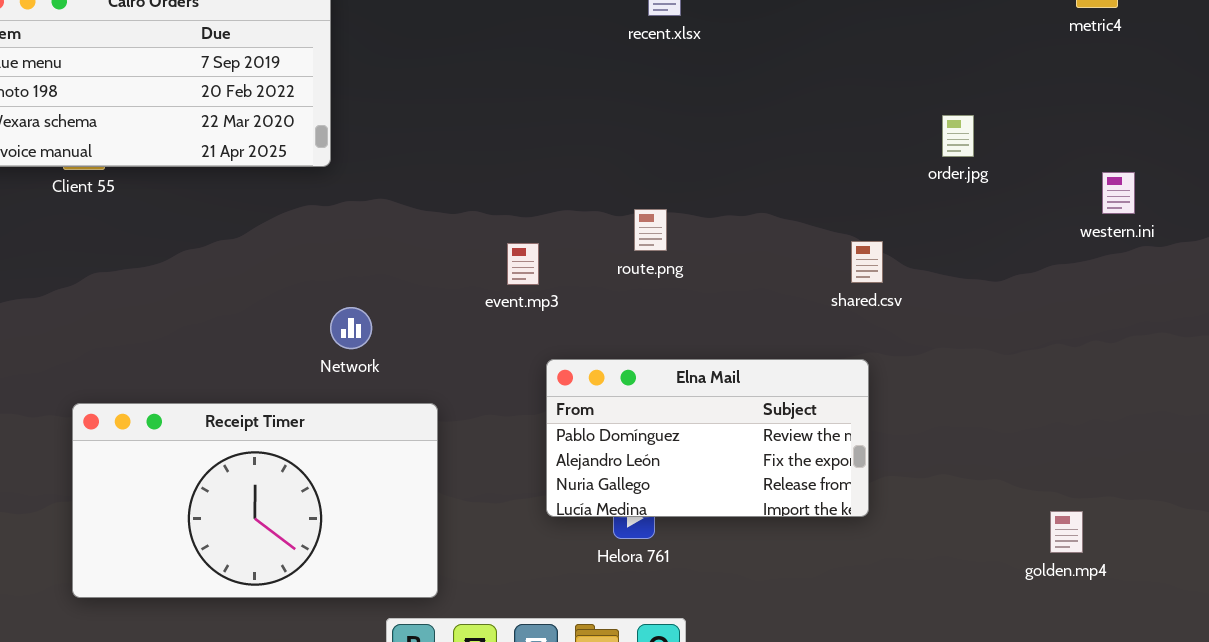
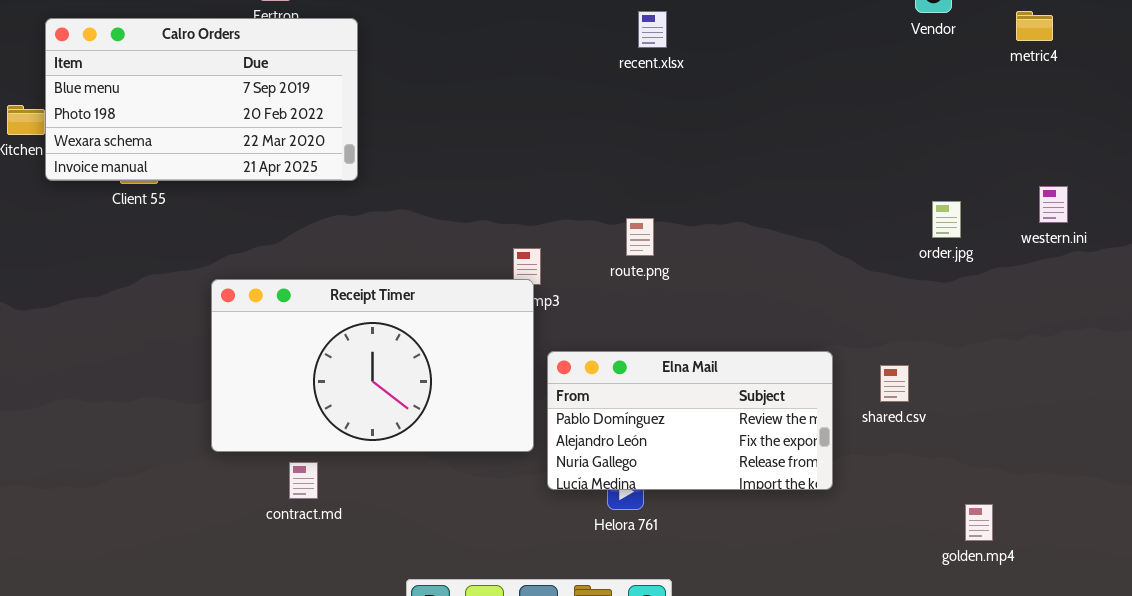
order.jpg: [942,115,974,157] -> [932,201,961,238], moved
shared.csv: [851,241,883,283] -> [880,365,909,402], moved
Receipt Timer: [72,403,438,598] -> [211,279,534,452], moved
golden.mp4: [1050,511,1083,553] -> [965,504,993,541], moved

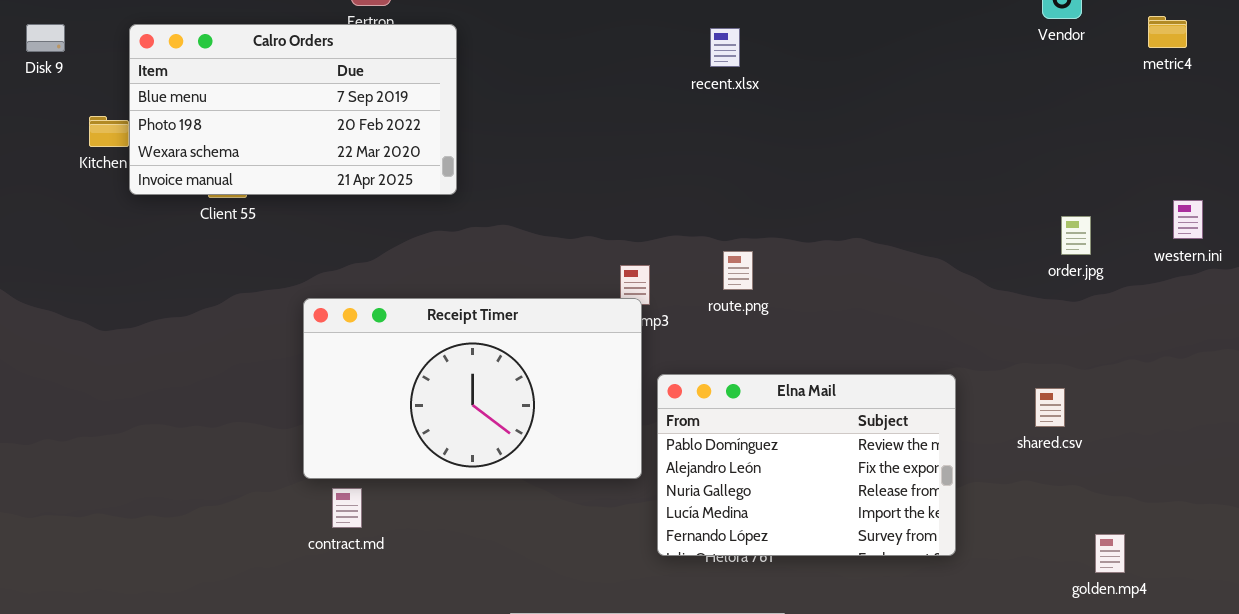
recent.xlsx: [638,11,667,48] -> [710,28,740,67], moved
route.png: [626,218,654,256] -> [723,251,753,290], moved
Elna Mail: [547,351,833,490] -> [657,374,956,556], resized
shared.csv: [880,365,909,402] -> [1035,388,1065,427], moved
contract.md: [289,462,318,499] -> [332,488,362,528], moved

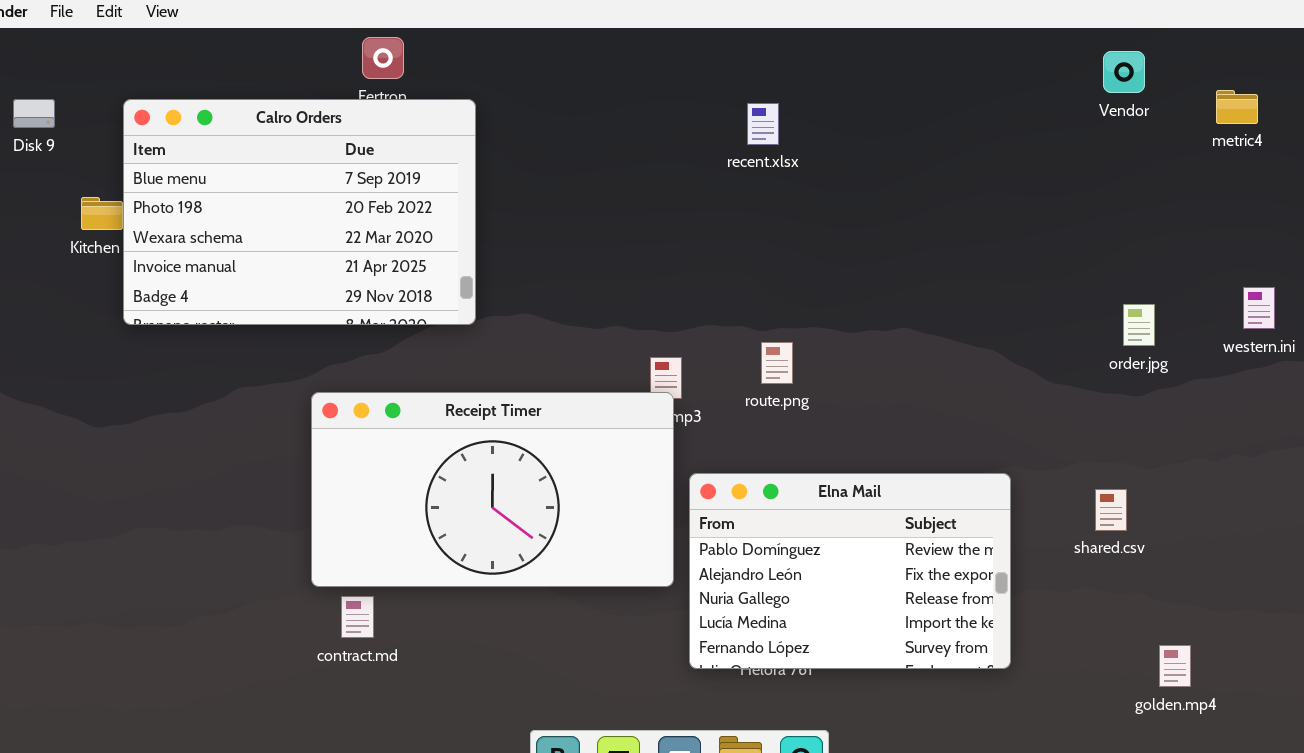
Calro Orders: [129,24,457,195] -> [123,99,476,325], resized

